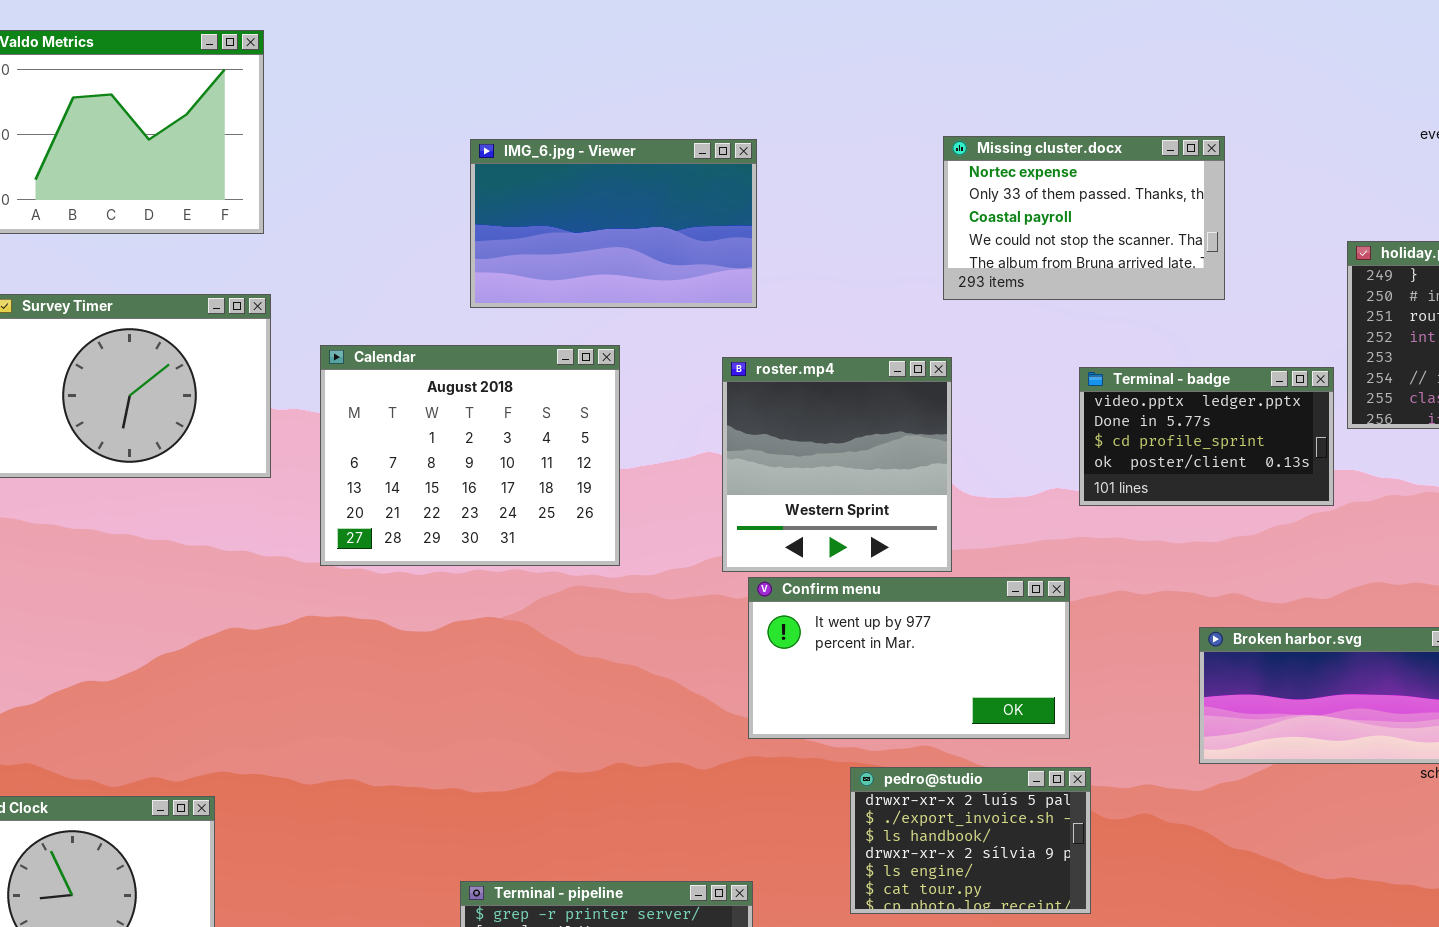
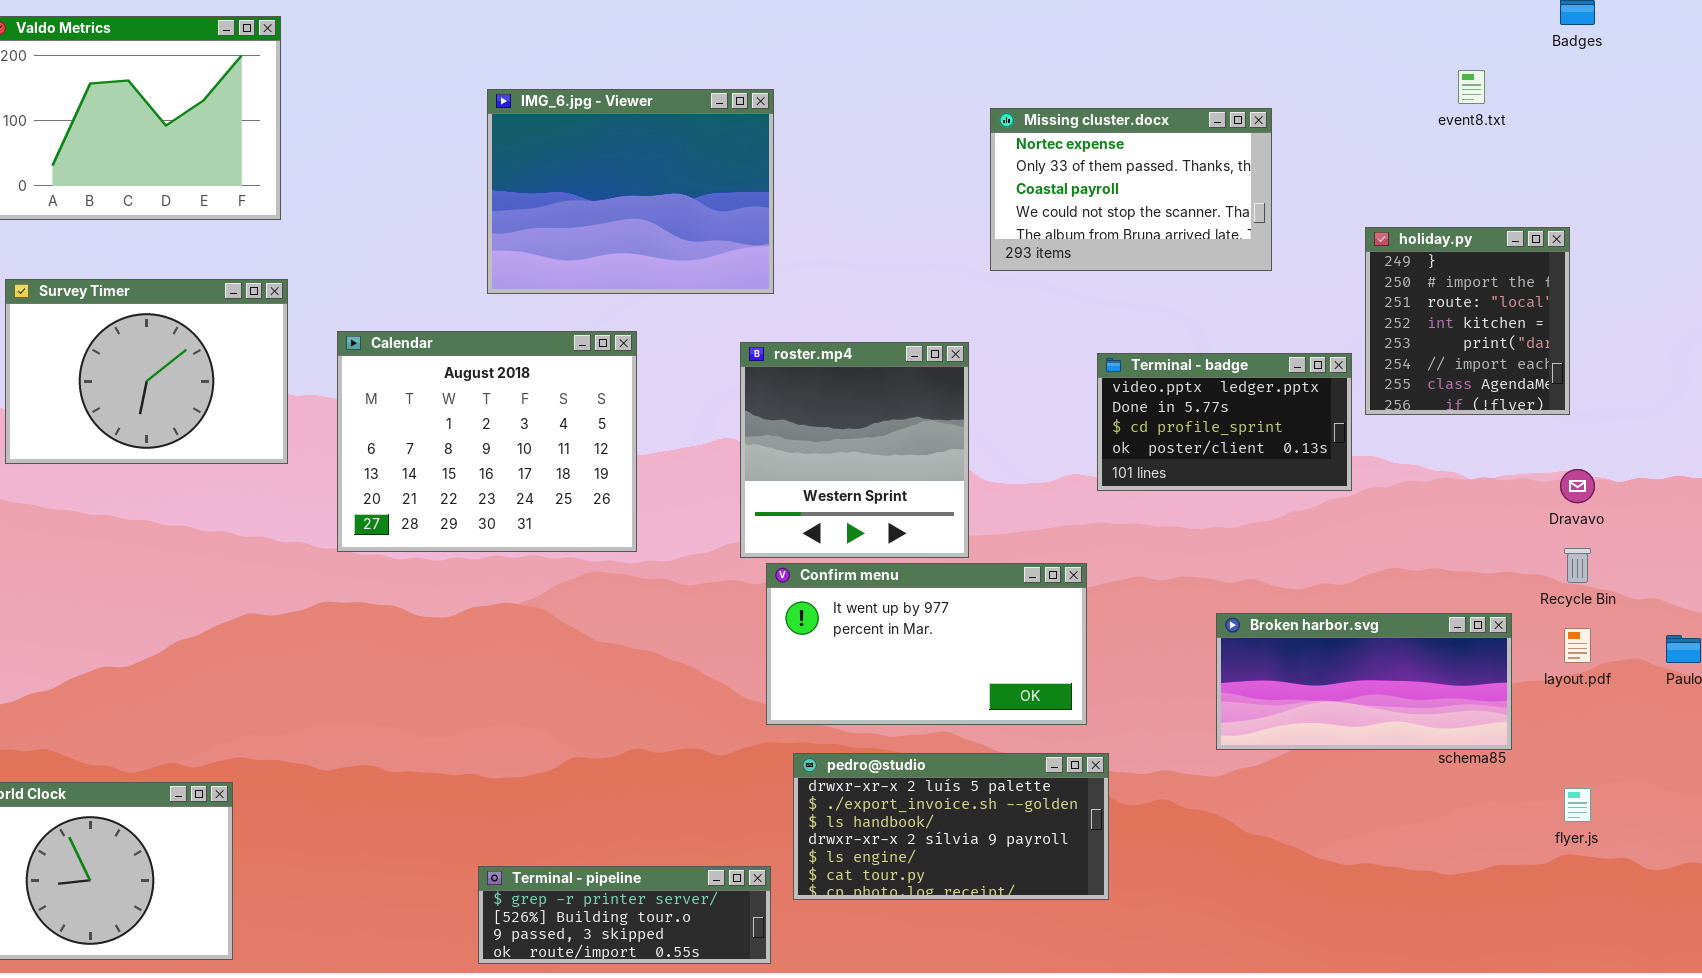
Missing cluster.docx: [943,136,1225,300] -> [990,108,1272,271], moved
IMG_6.jpg - Viewer: [470,139,757,308] -> [487,89,774,294], resized
pedro@studio: [850,767,1091,914] -> [793,753,1109,900], resized

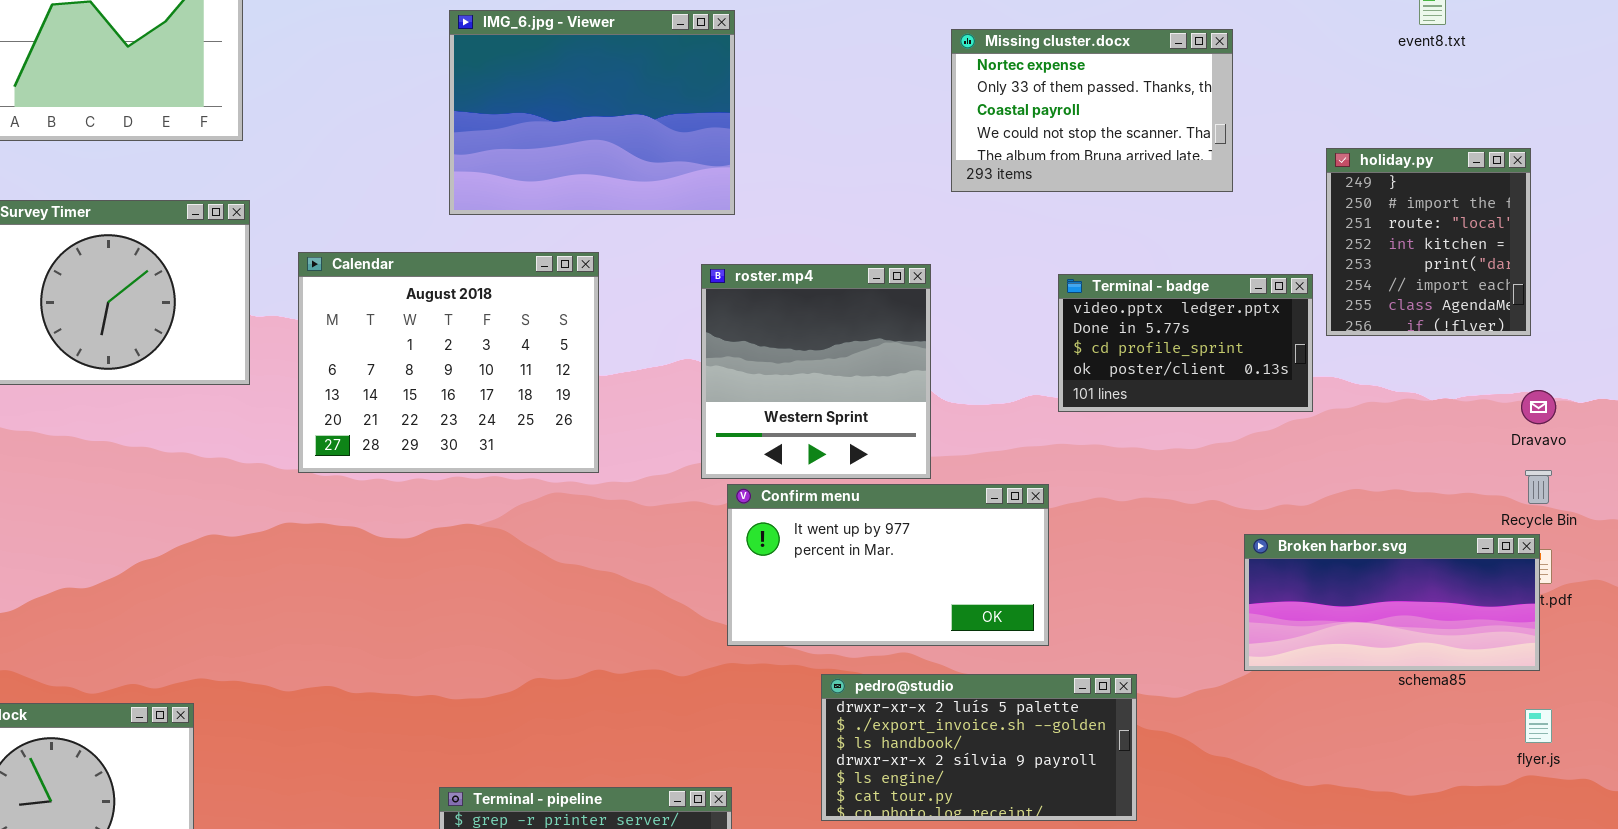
Broken harbor.svg: [1216,613,1512,750] -> [1244,534,1540,671], moved
pedro@studio: [793,753,1109,900] -> [821,674,1137,821], moved

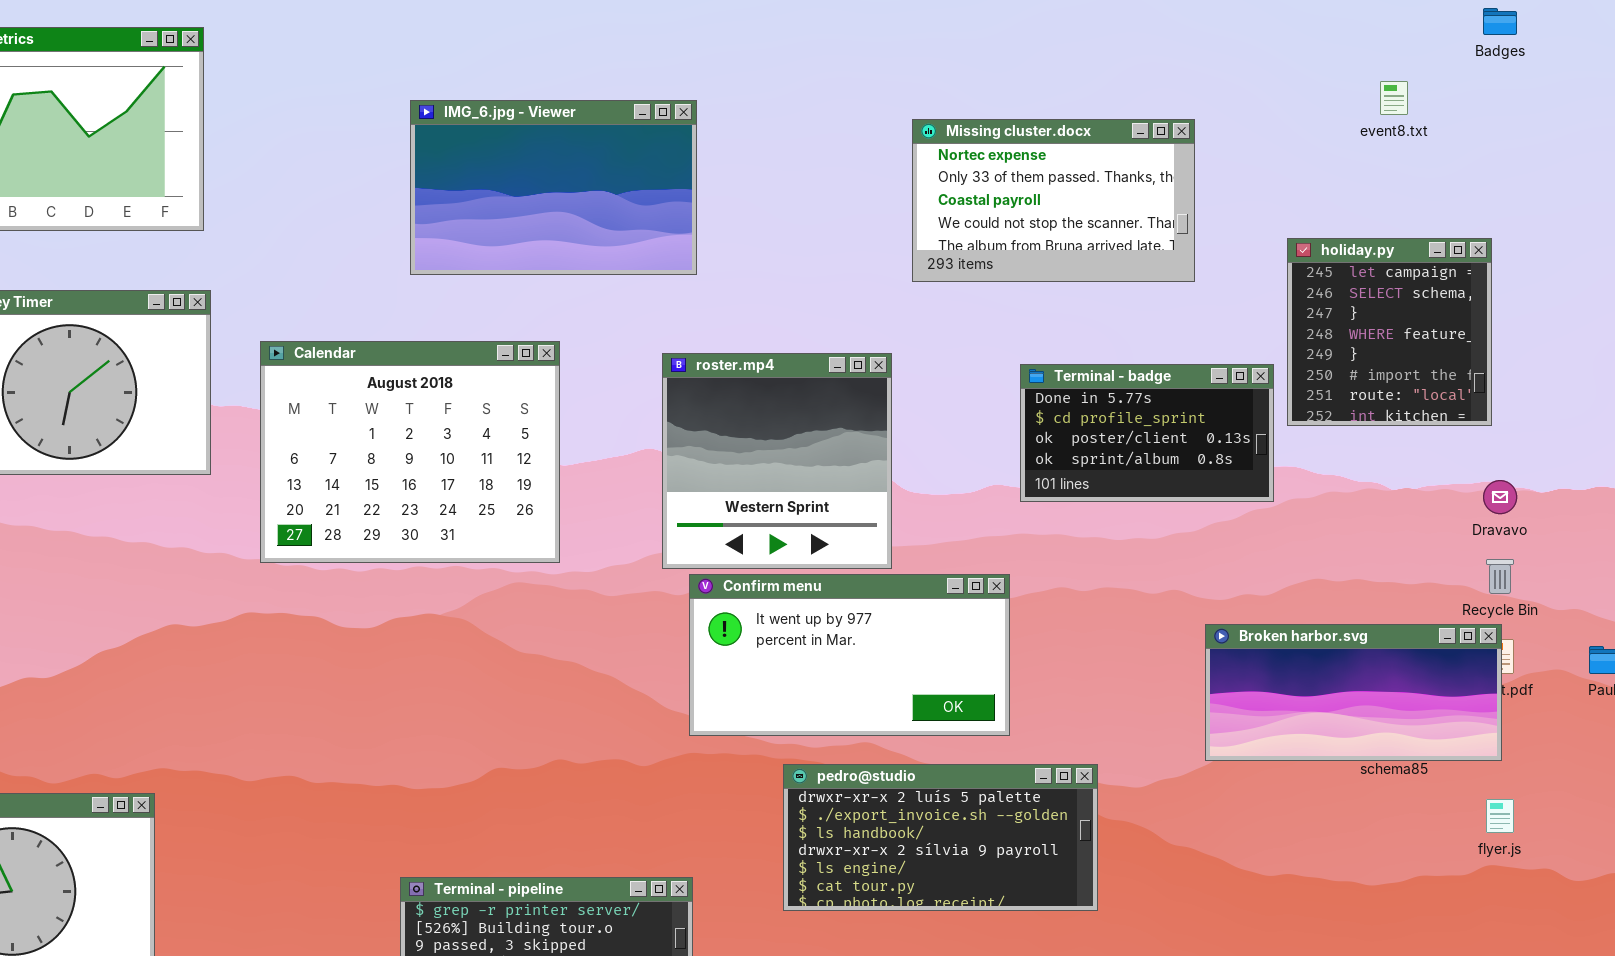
IMG_6.jpg - Viewer: [449,10,735,215] -> [410,100,697,275], resized
holiday.py: [1326,148,1531,336] -> [1287,238,1492,426], scrolled up 4 rows
Terminal - badge: [1058,274,1313,412] -> [1020,364,1274,502], scrolled down 1 row

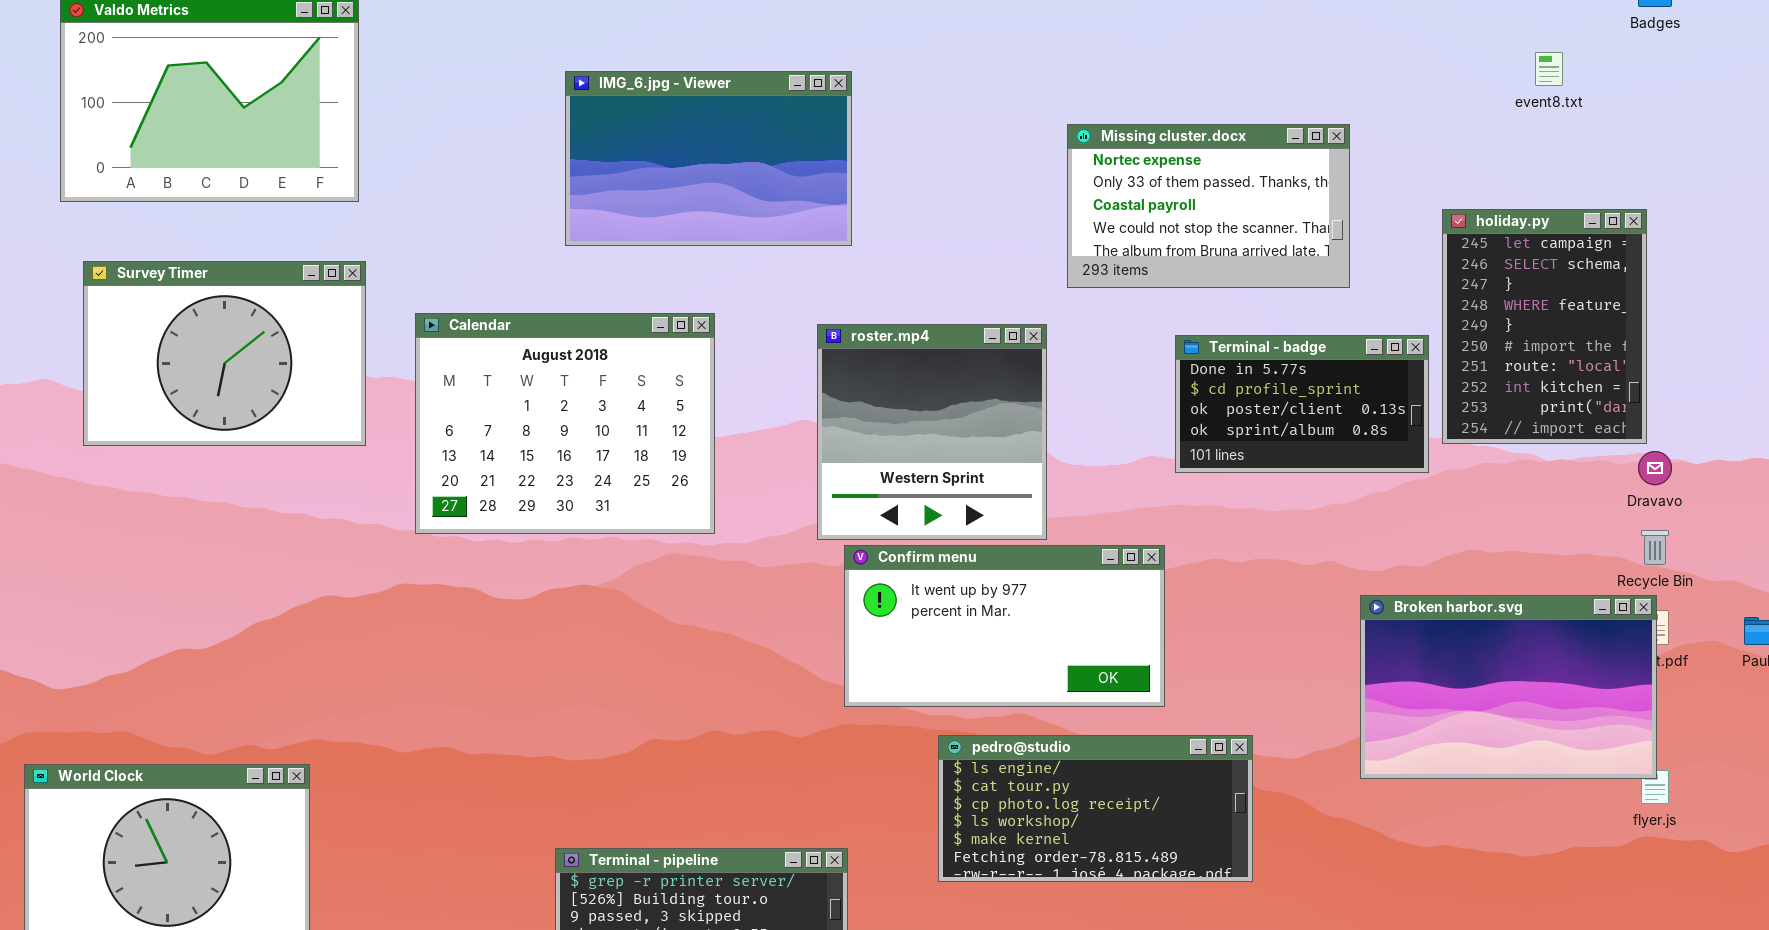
Missing cluster.docx: [912,119,1195,282] -> [1067,124,1350,288], moved
holiday.py: [1287,238,1492,426] -> [1442,209,1647,444], resized
Broken harbor.svg: [1205,624,1502,761] -> [1360,595,1657,779], resized
pedro@studio: [783,764,1098,911] -> [938,735,1253,882], scrolled down 4 rows

